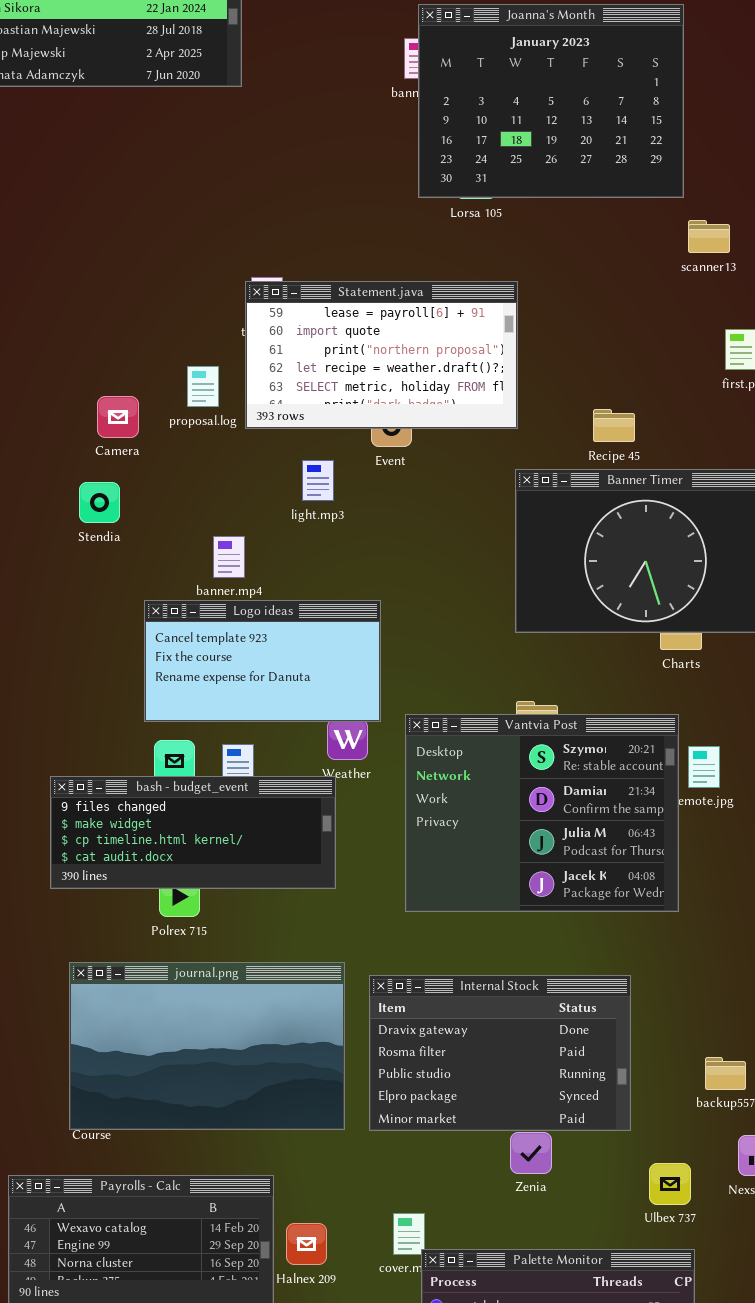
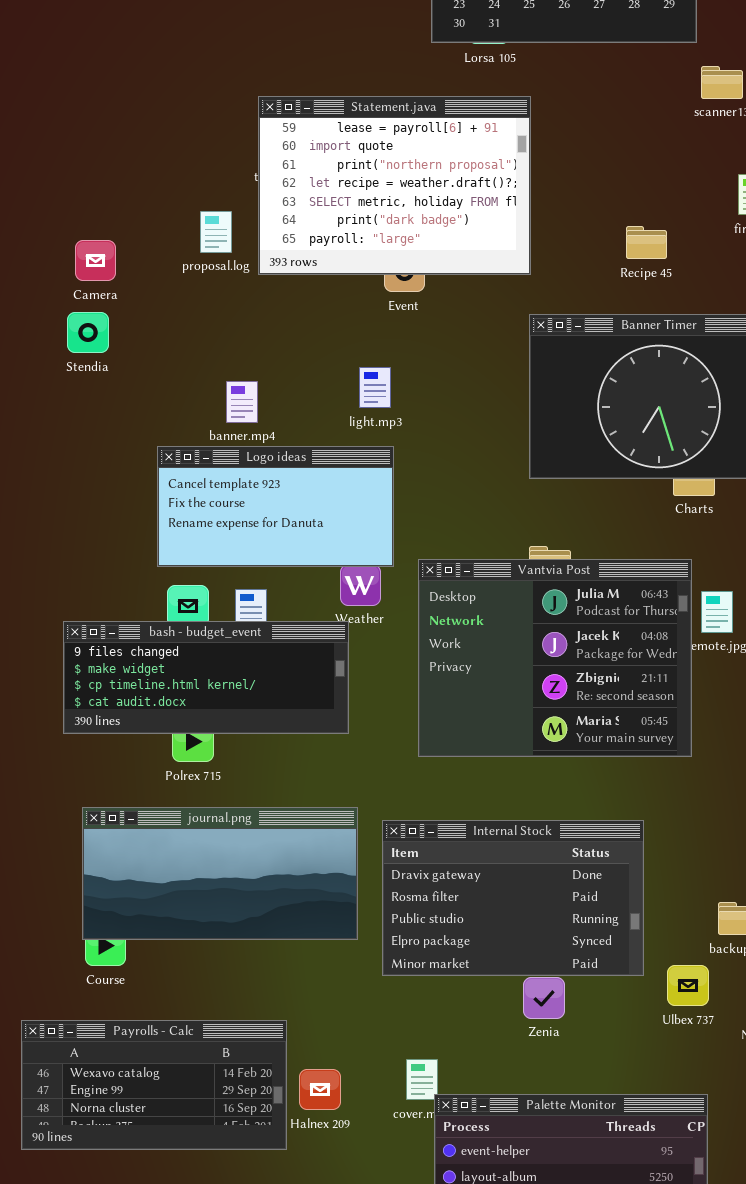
Statement.java: [245,281,518,429] -> [258,96,531,275], resized
Camera: [97,396,139,438] -> [75,240,116,281], moved
Recipe 45: [593,409,635,442] -> [626,226,667,259], moved
light.mp3: [302,460,334,501] -> [359,367,391,408], moved
Stendia: [79,482,120,523] -> [67,312,109,353], moved
Vantvia Post: [405,714,679,912] -> [418,559,692,757], scrolled down 2 rows
journal.png: [69,962,345,1130] -> [82,807,358,940], resized
Ulbex 737: [649,1163,691,1205] -> [667,965,709,1006], moved

